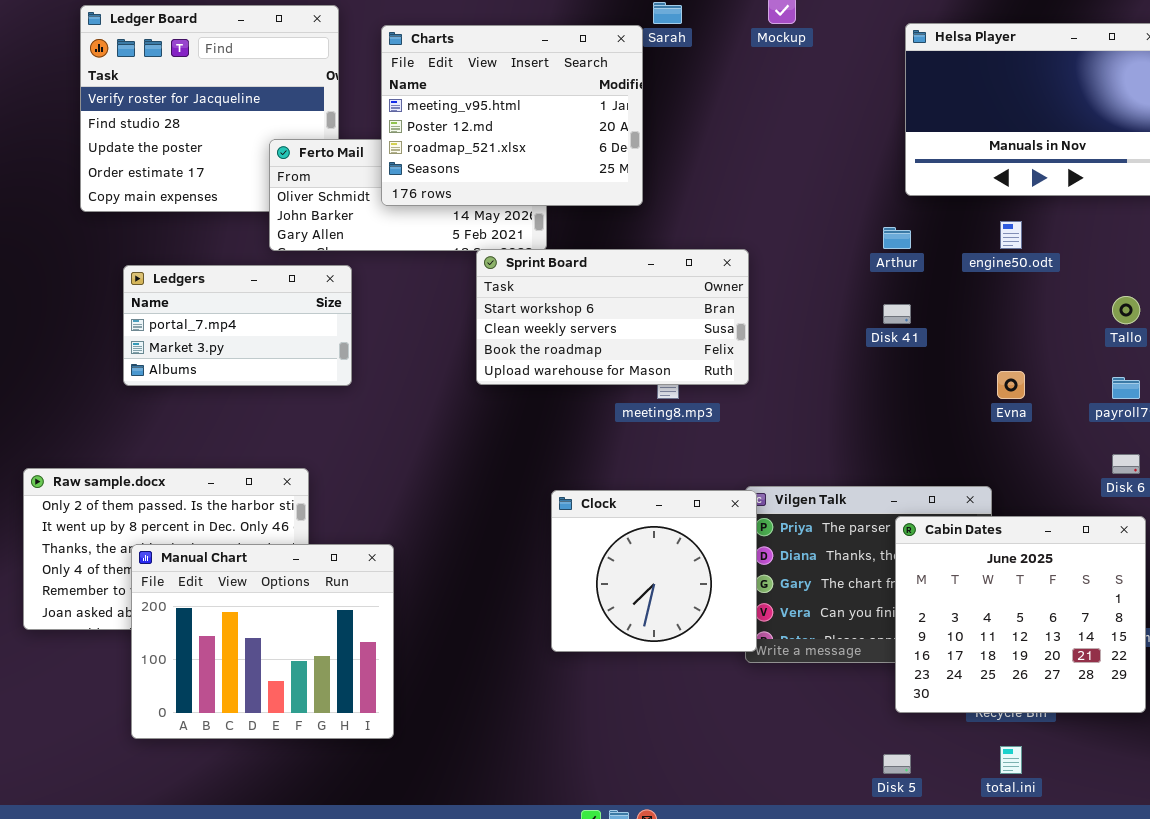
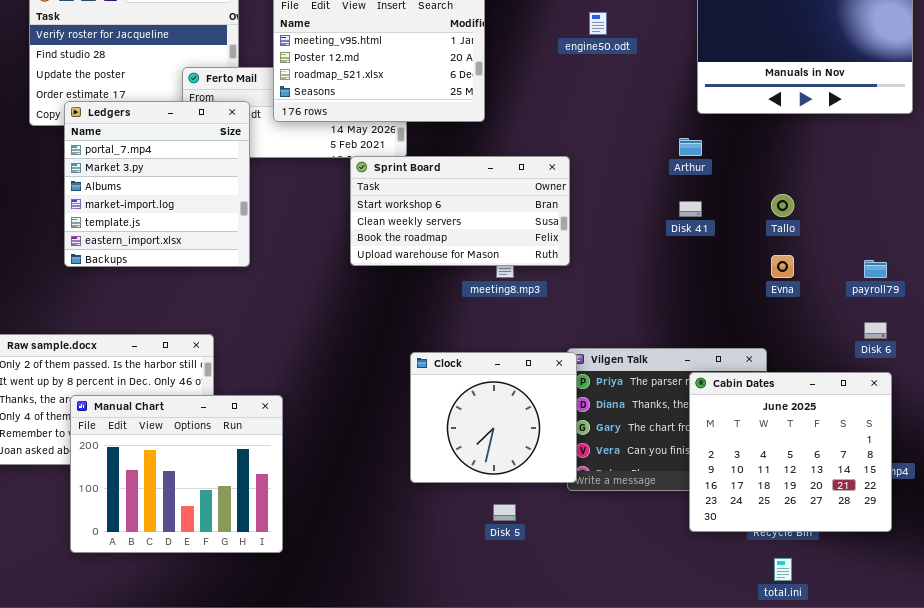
engine50.odt: [1000,221,1022,249] -> [589,12,607,35], moved
Ledgers: [123,265,352,386] -> [64,101,250,267], resized
Tallo: [1112,296,1140,324] -> [771,194,794,217], moved
Disk 5: [883,754,911,774] -> [493,504,516,521], moved

